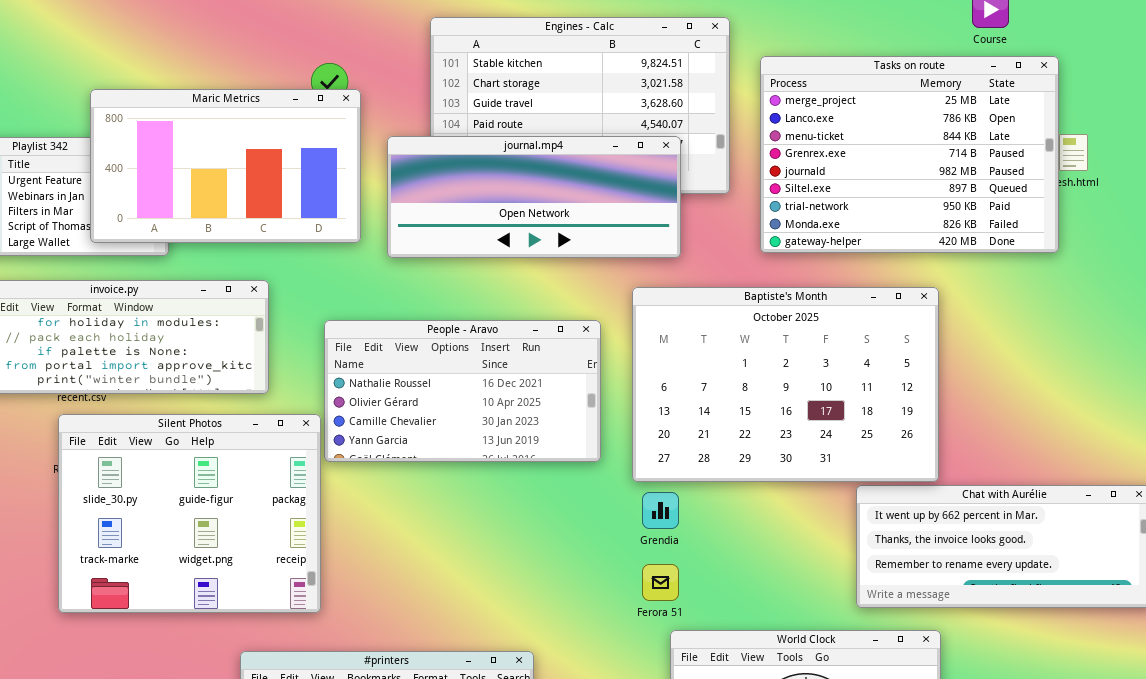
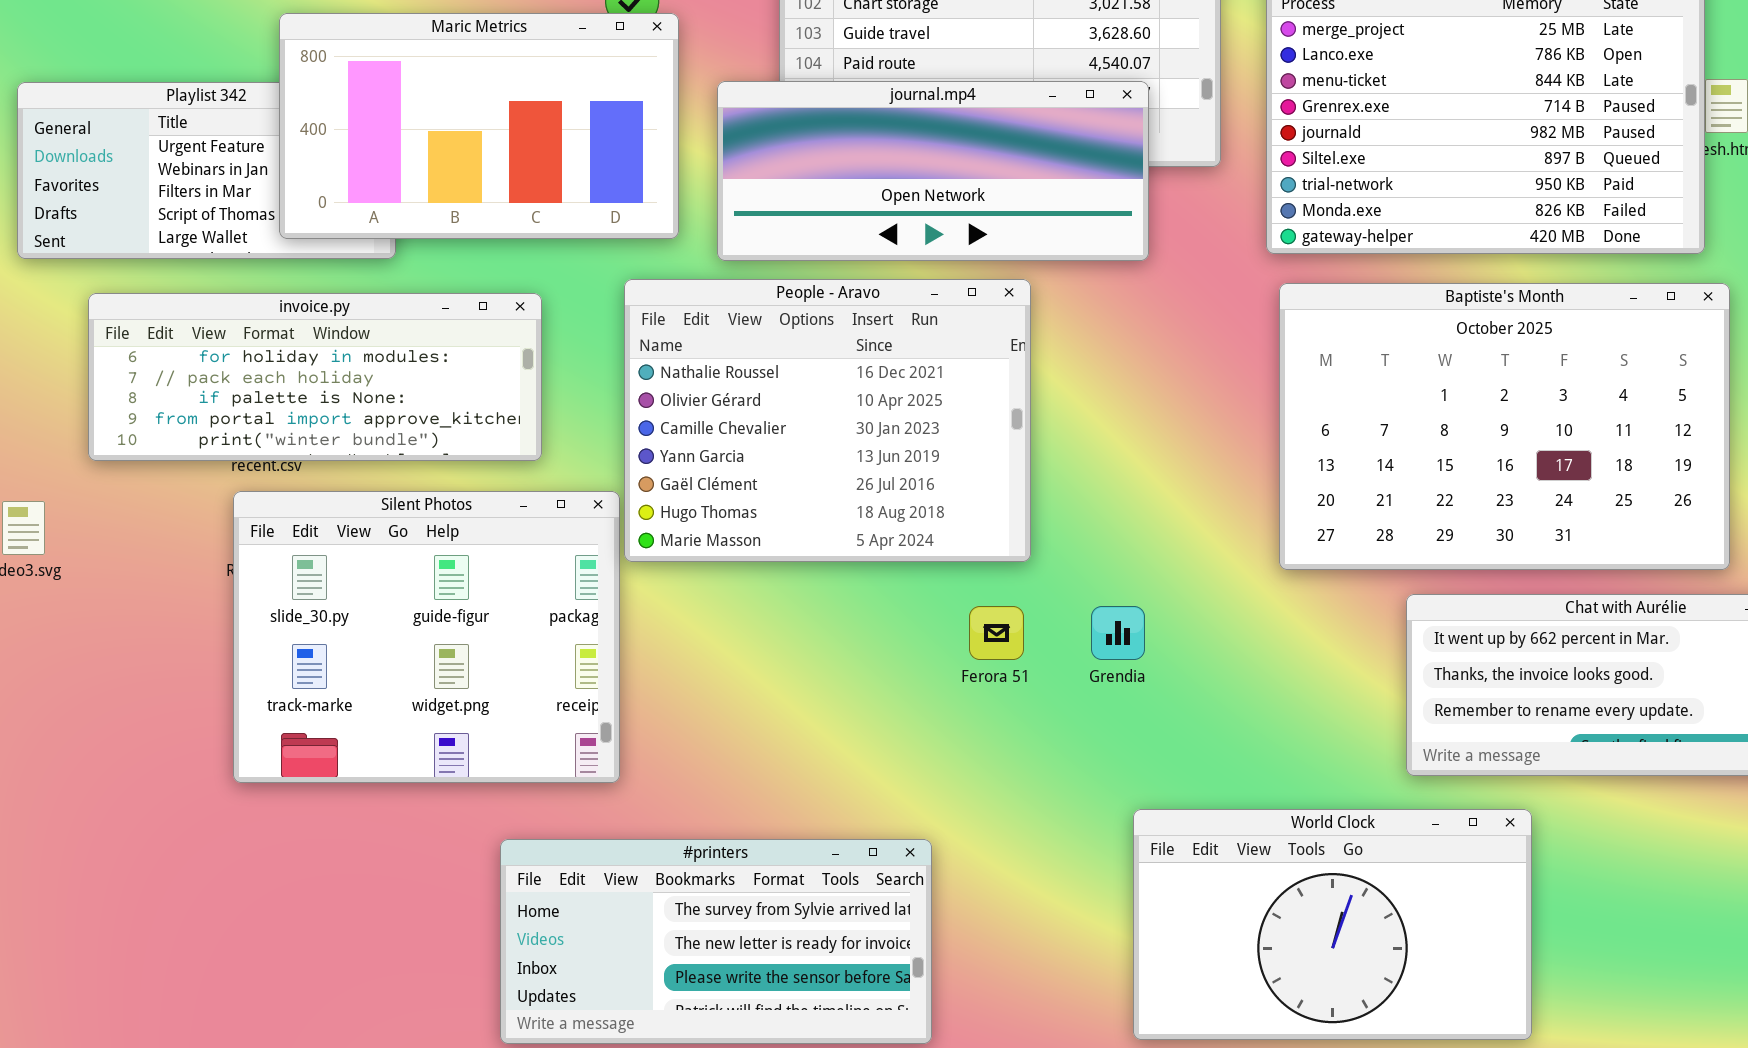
Baptiste's Month: [632,287,939,482] -> [1279,283,1730,570], moved
People - Aravo: [324,320,601,462] -> [624,279,1031,562], resized
Ferora 51: [642,564,679,601] -> [969,606,1024,660], moved

